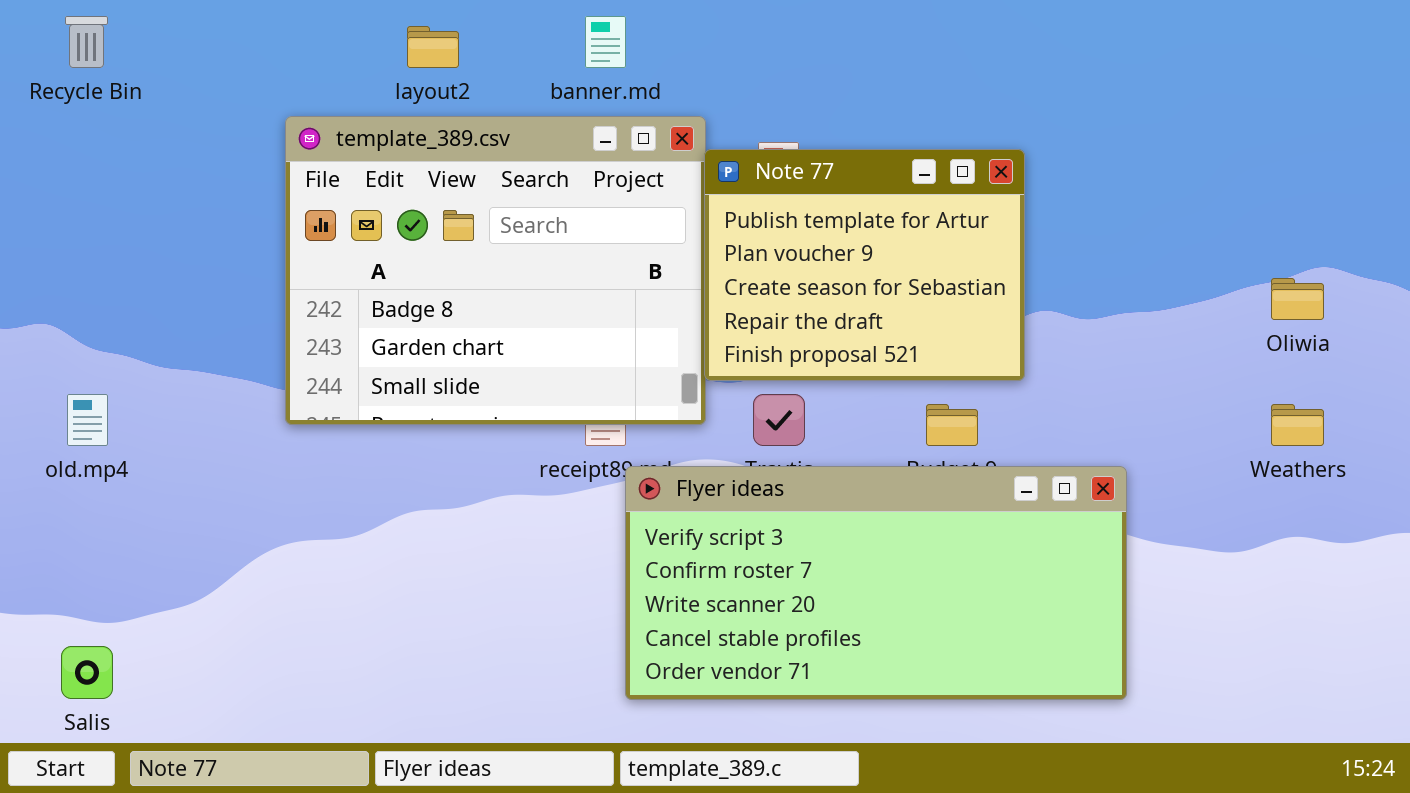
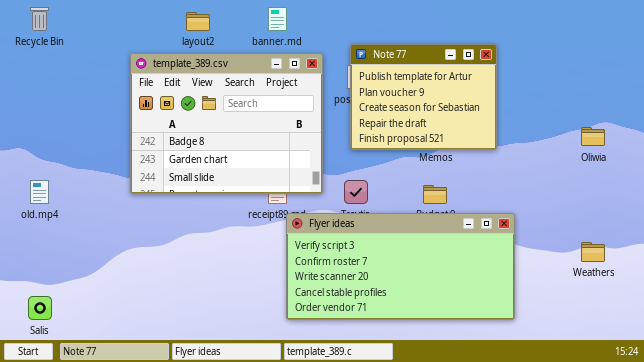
Note 77: [704,149,1025,381] -> [350,44,497,150], moved
Weathers: [1271,404,1324,446] -> [581,242,605,262], moved

